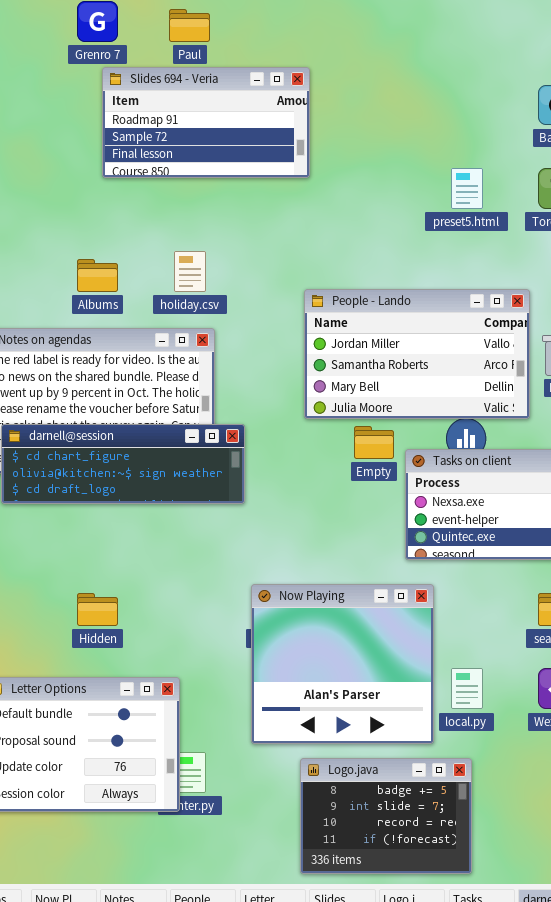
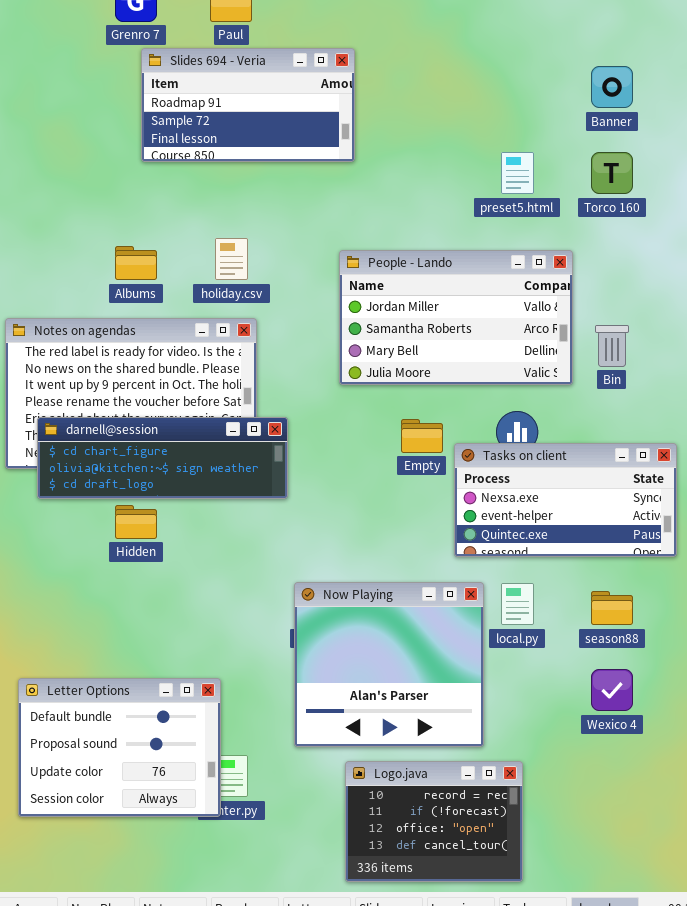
People - Lando: [304,289,530,419] -> [339,250,573,385], moved
Hidden: [77,593,118,626] -> [115,505,157,539], moved
local.py: [451,668,483,709] -> [501,583,534,625], moved
Logo.java: [300,758,472,874] -> [345,761,523,882], scrolled down 2 rows

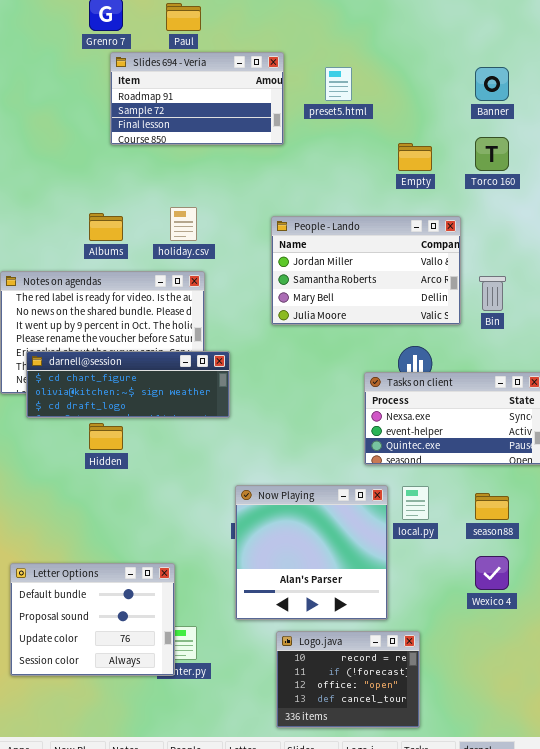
preset5.html: [501,152,534,194] -> [325,67,352,101], moved
Empty: [401,419,443,453] -> [398,143,432,171], moved

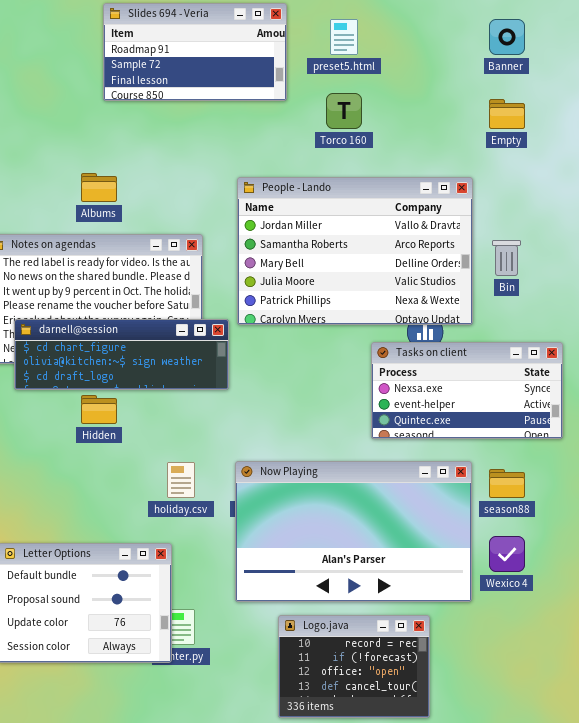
Torco 160: [475,137,509,171] -> [326,93,362,129], moved
Empty: [398,143,432,171] -> [489,99,525,129], moved
holiday.csv: [170,207,197,241] -> [167,462,195,498], moved
People - Lando: [271,216,461,325] -> [237,177,473,325], resized
Now Playing: [235,485,388,620] -> [235,461,472,602], resized

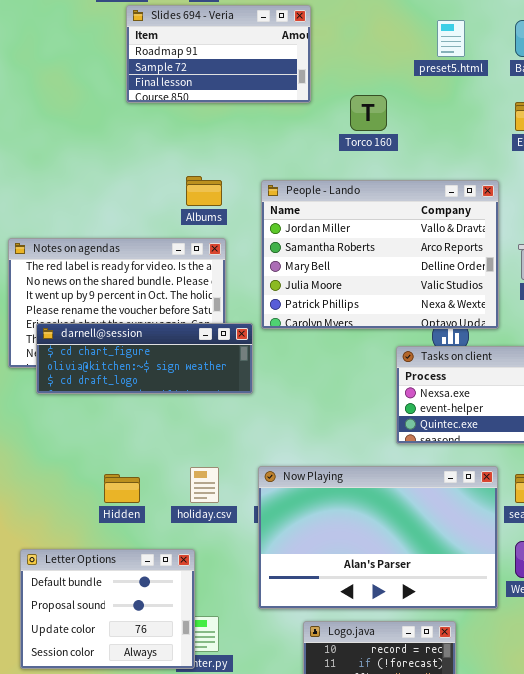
preset5.html: [330,19,358,55] -> [437,20,465,57], moved
Albums: [81,173,117,202] -> [186,176,222,206], moved
Hidden: [81,395,117,424] -> [104,474,140,503], moved

